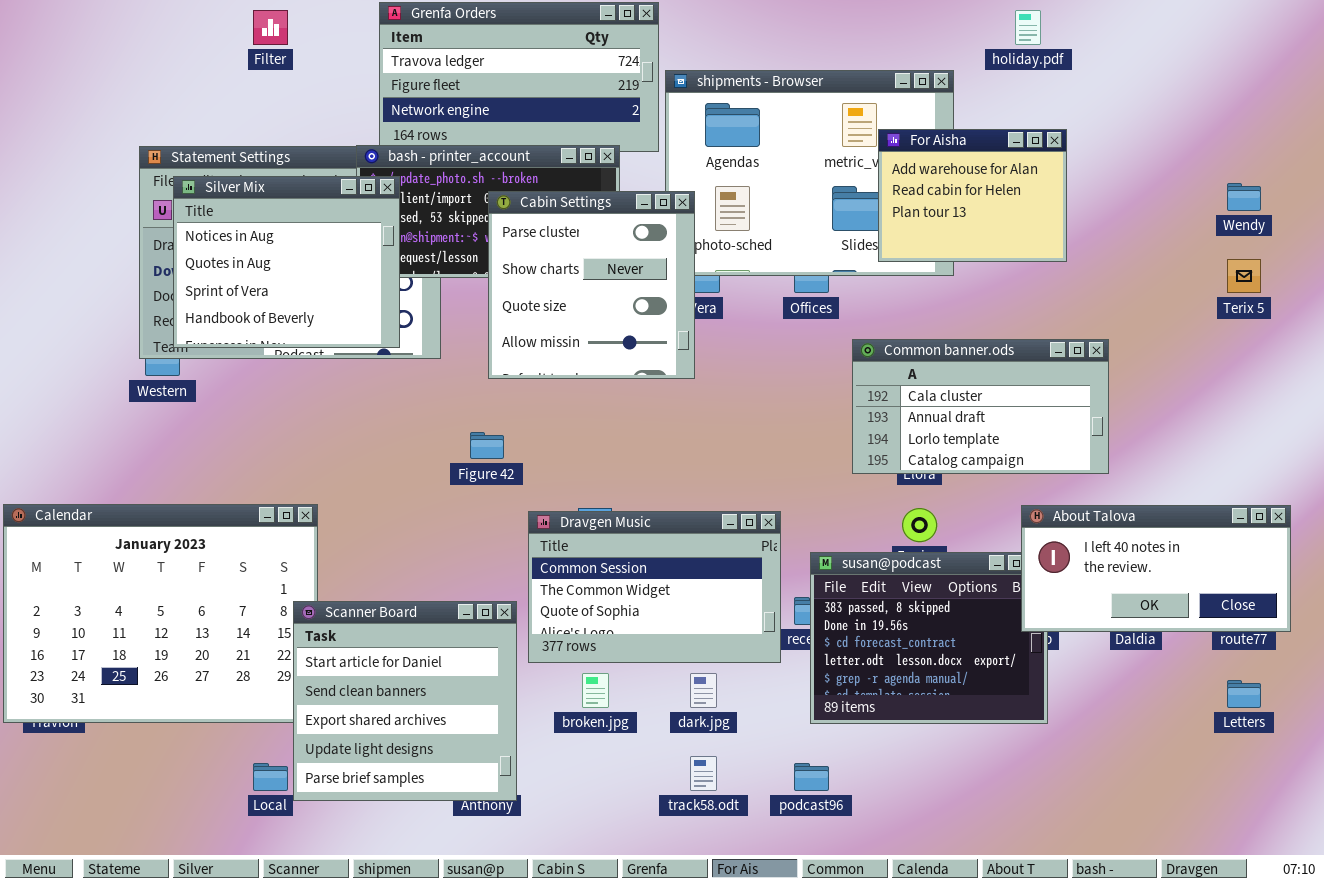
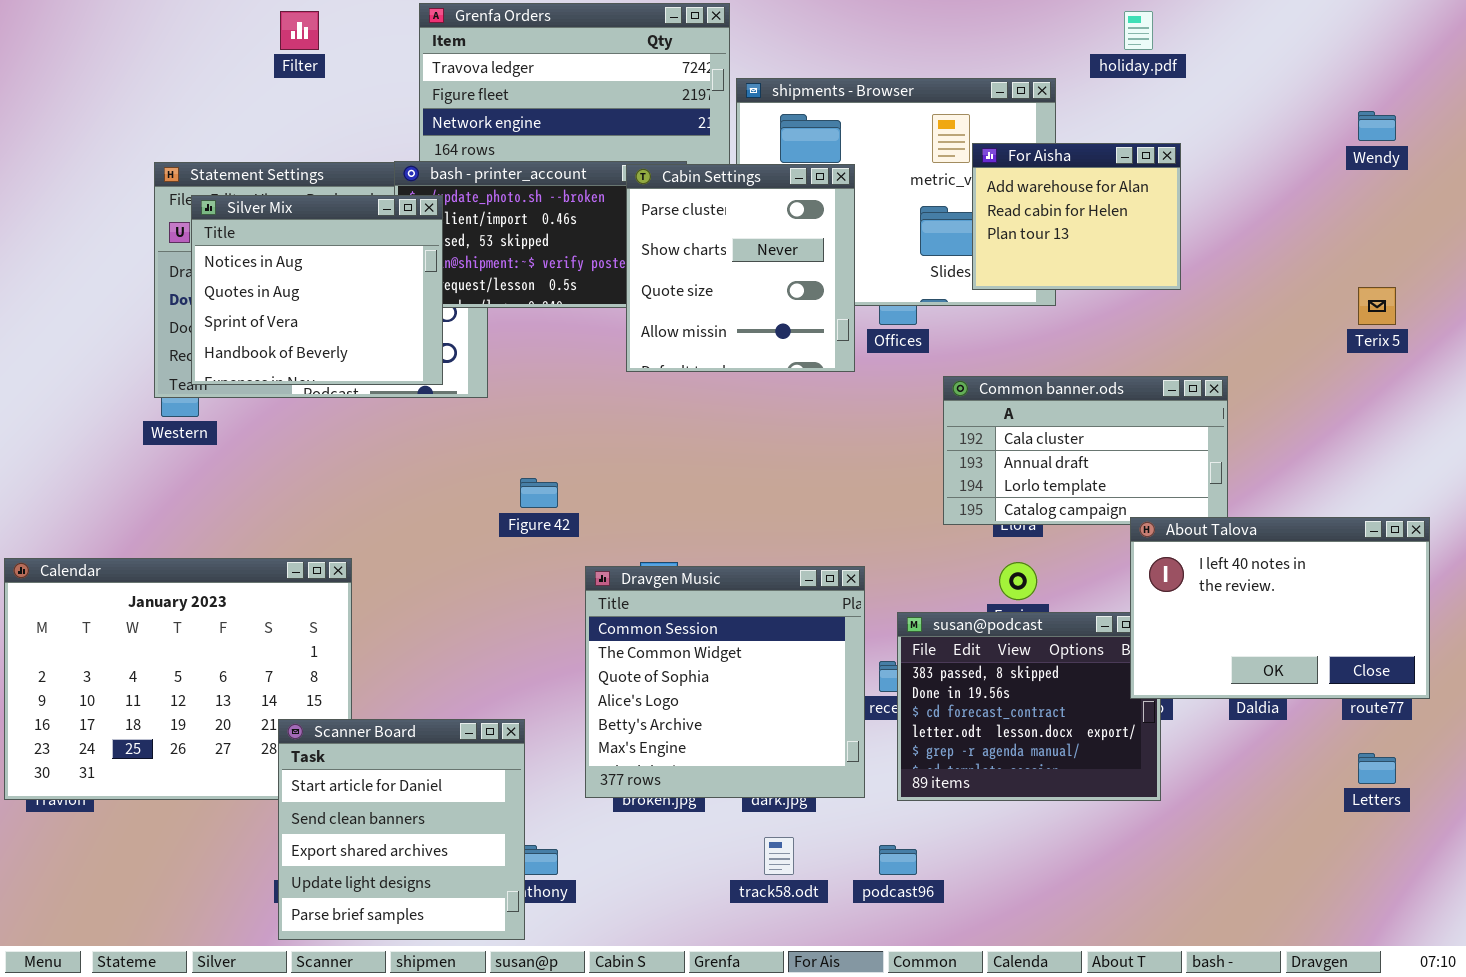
Wendy: [1227,183,1261,211] -> [1358,111,1396,141], moved
Cabin Settings: [488,191,695,379] -> [626,164,855,372], moved
About Talova: [1021,505,1291,632] -> [1130,517,1430,699], resized
Dravgen Music: [528,511,781,663] -> [585,566,865,798], resized
Scanner Board: [293,601,517,801] -> [278,719,525,940], moved

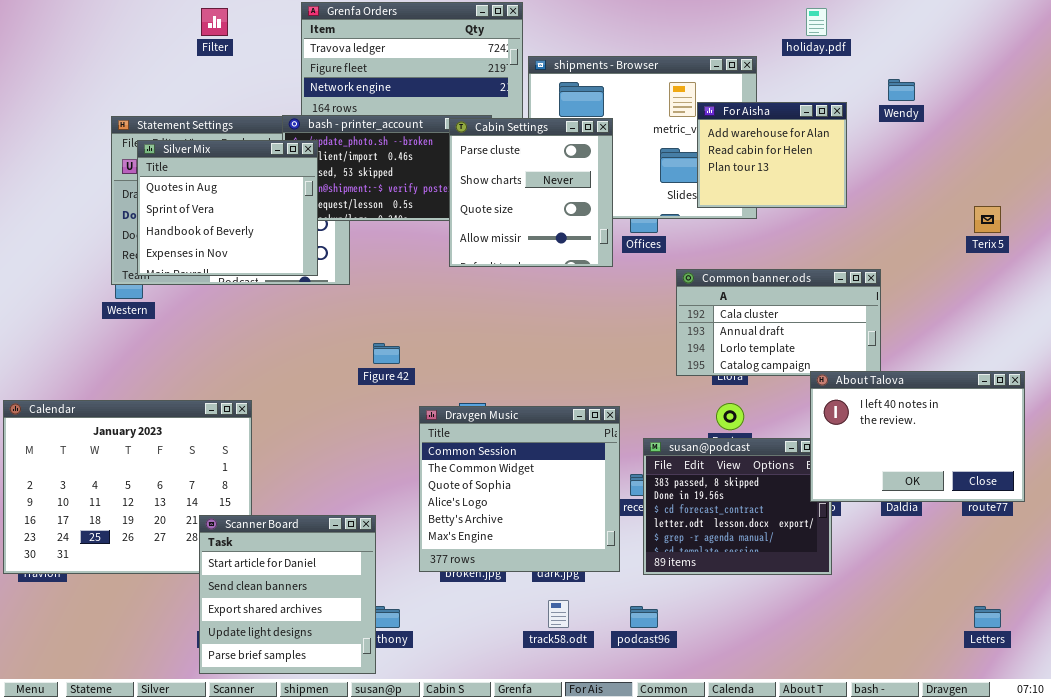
Wendy: [1358,111,1396,141] -> [888,79,915,101], moved
Silver Mix: [191,195,443,385] -> [137,140,318,276], scrolled down 1 row
Letters: [1358,753,1396,784] -> [974,606,1001,628], moved

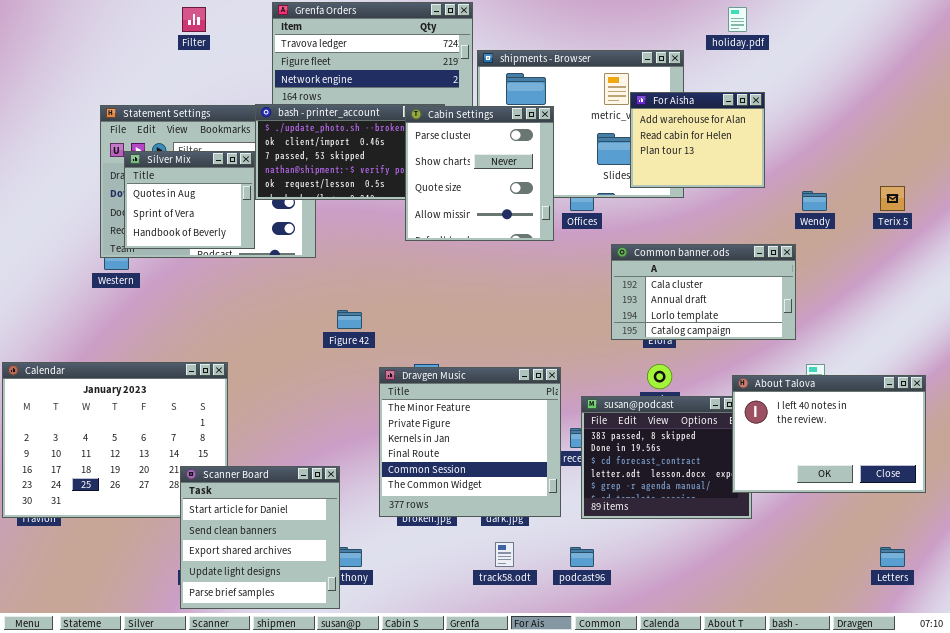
Wendy: [888,79,915,101] -> [802,191,827,211], moved
Silver Mix: [137,140,318,276] -> [124,151,255,249], resized
About Talova: [810,371,1025,502] -> [732,375,926,493], moved
Dravgen Music: [419,406,620,572] -> [379,367,561,517], scrolled up 4 rows

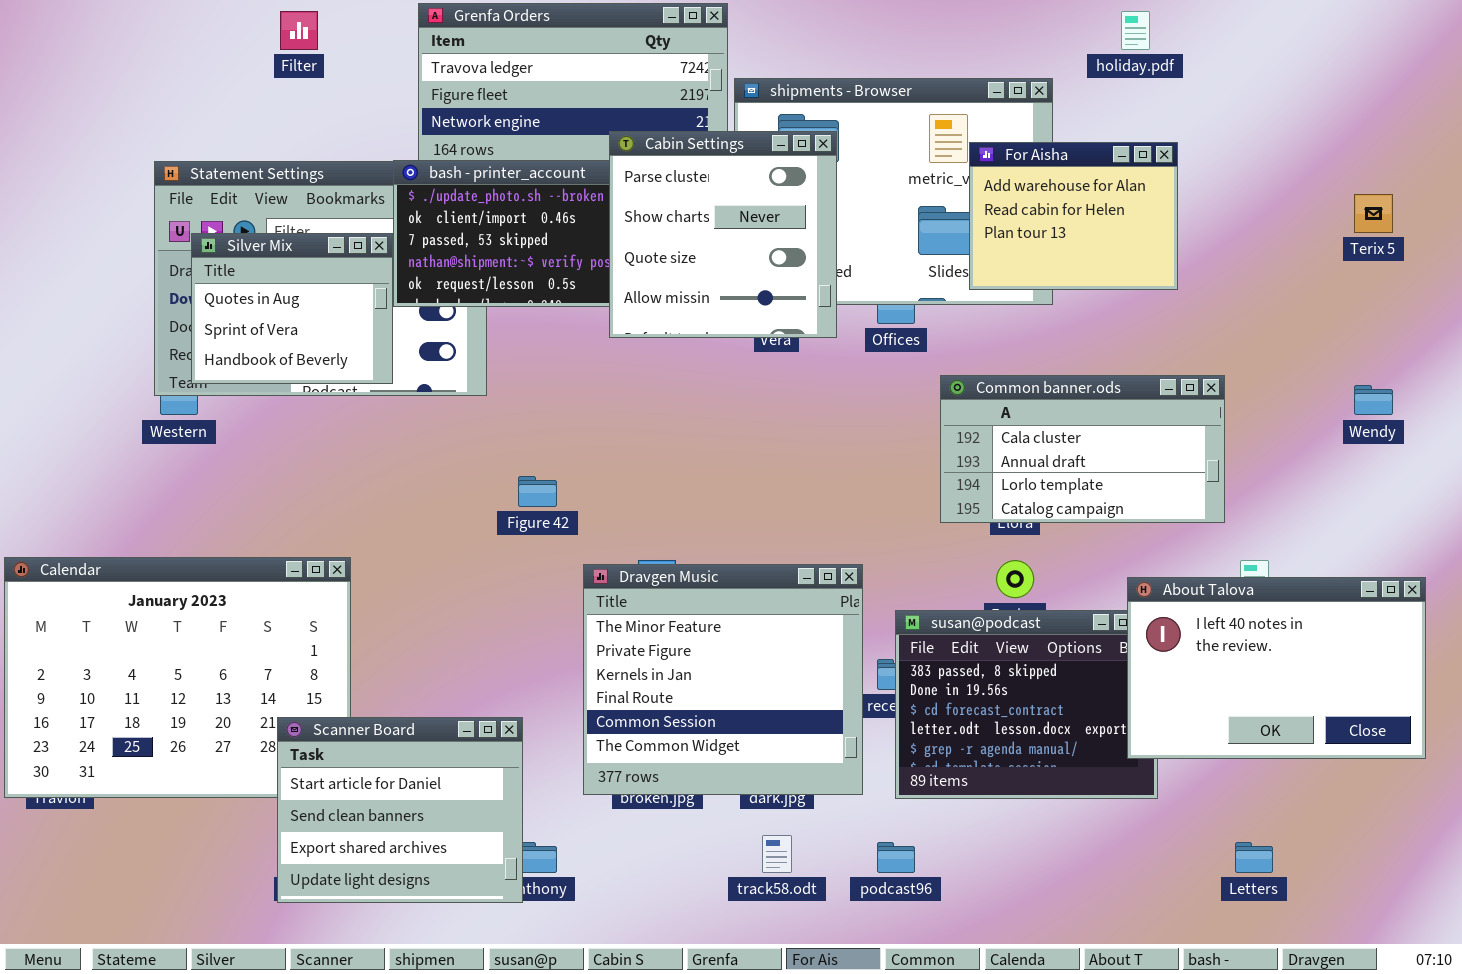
Cabin Settings: [405,106,554,241] -> [609,131,837,338], moved
Terix 5: [880,186,905,211] -> [1354,194,1393,233], moved
Wendy: [802,191,827,211] -> [1354,385,1393,415], moved
Scanner Board: [180,466,340,609] -> [277,717,523,903], resized
Letters: [880,547,905,567] -> [1235,842,1273,873], moved

